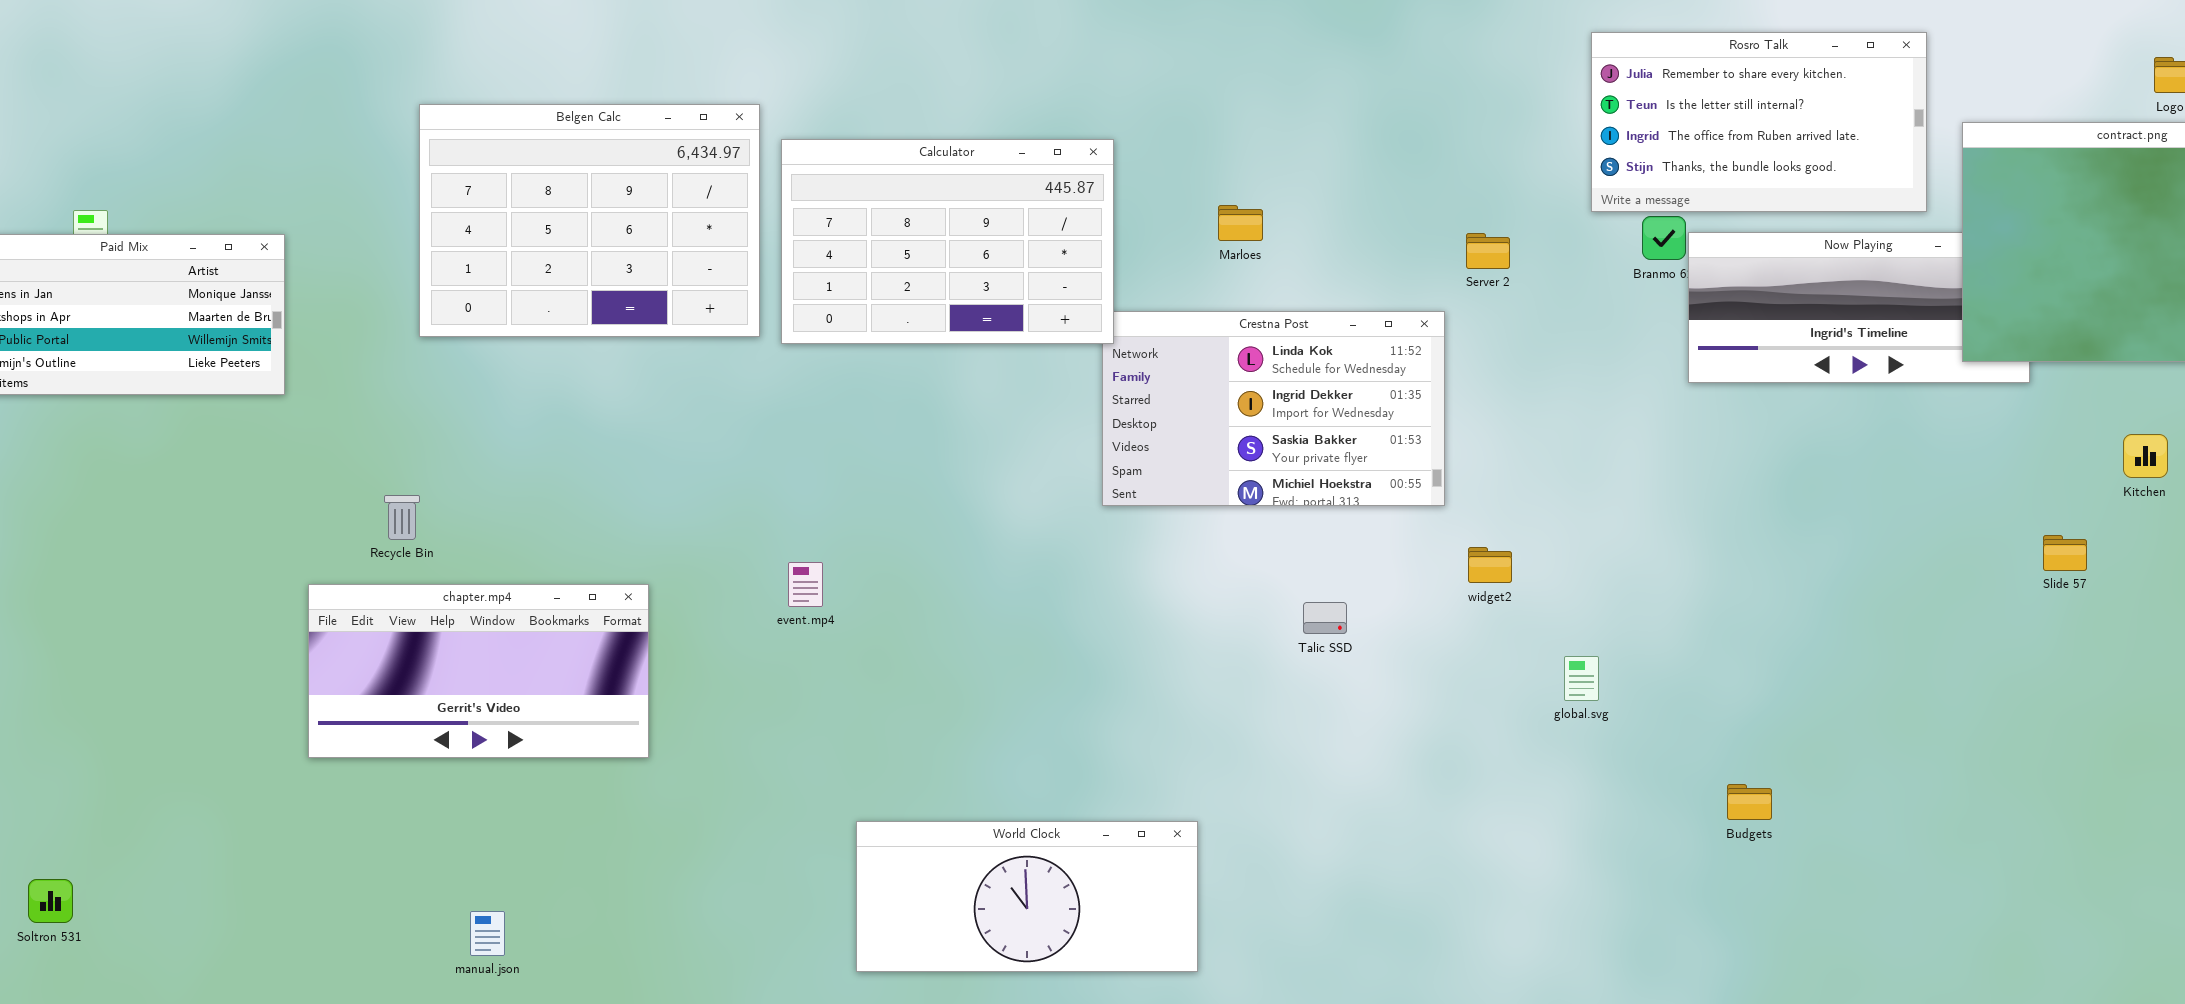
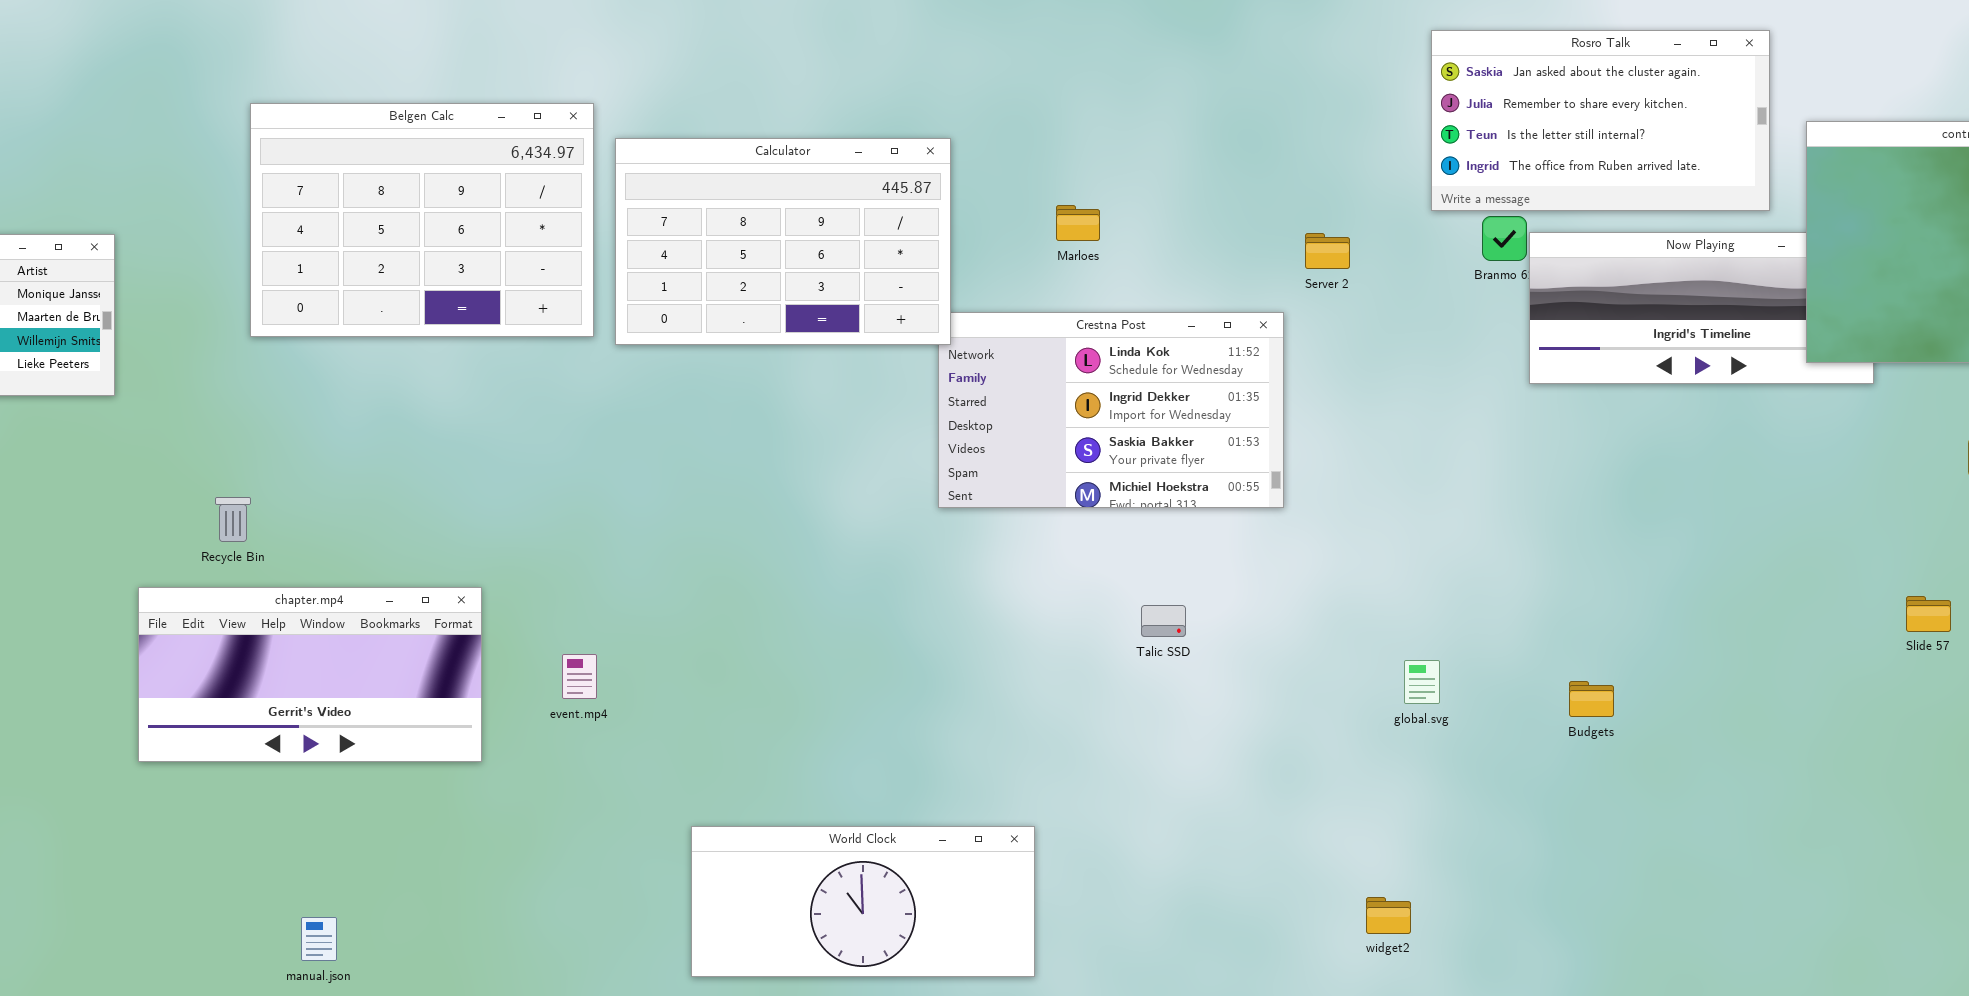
Rosro Talk: [1591,32,1927,212] -> [1431,30,1770,211], scrolled up 1 row
Slide 57: [2043,535,2087,571] -> [1906,596,1951,632], moved
widget2: [1468,547,1512,583] -> [1366,897,1411,934], moved
event.mp4: [788,562,823,607] -> [562,654,597,699], moved
Budgets: [1727,784,1772,820] -> [1569,681,1614,717], moved

